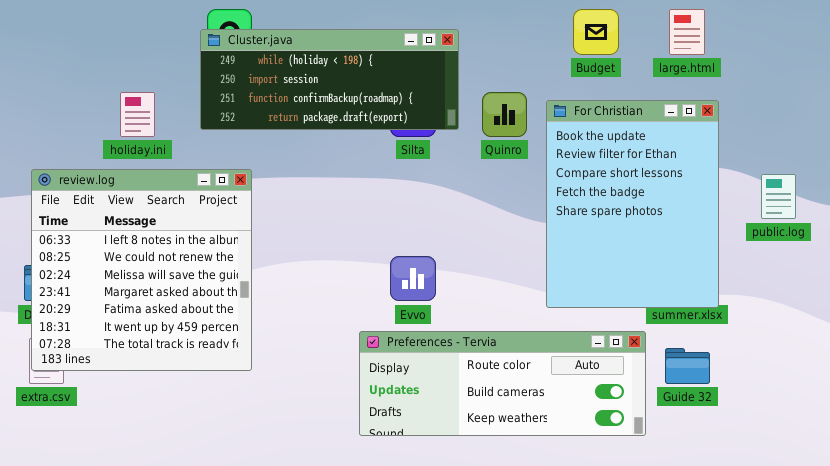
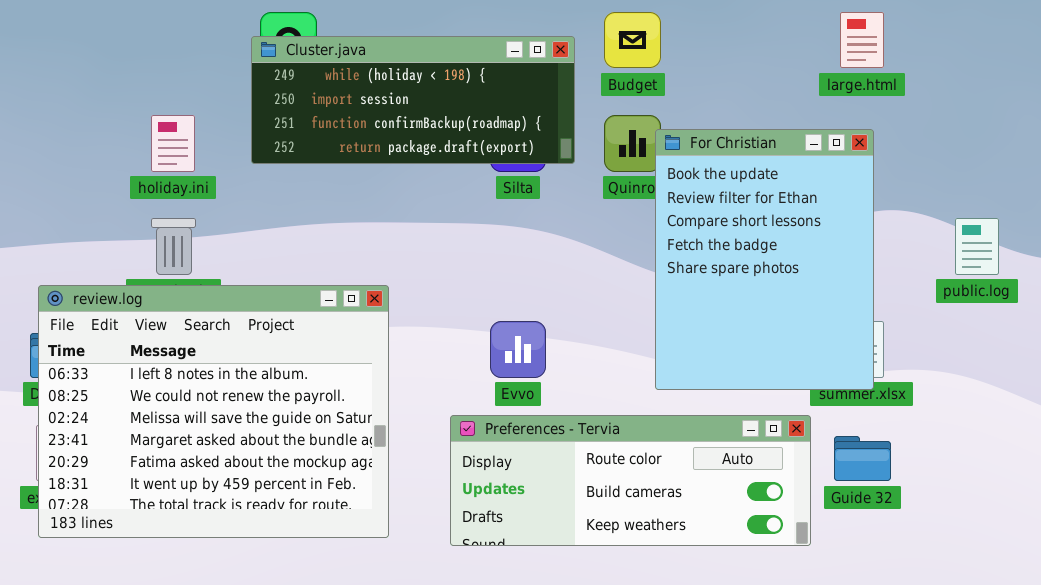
Budget: [573,9,619,55] -> [604,12,661,68], moved
For Christian: [546,100,719,308] -> [655,129,874,390], moved
review.log: [31,169,252,371] -> [38,285,389,538], moved, resized

